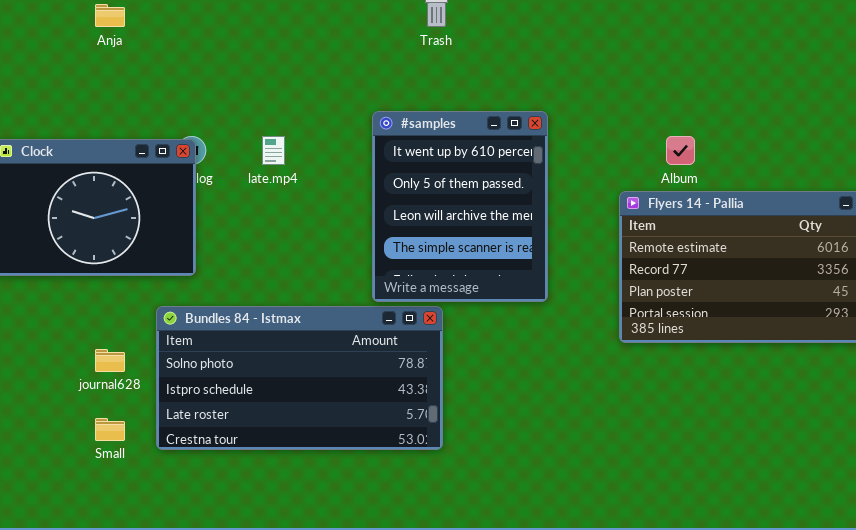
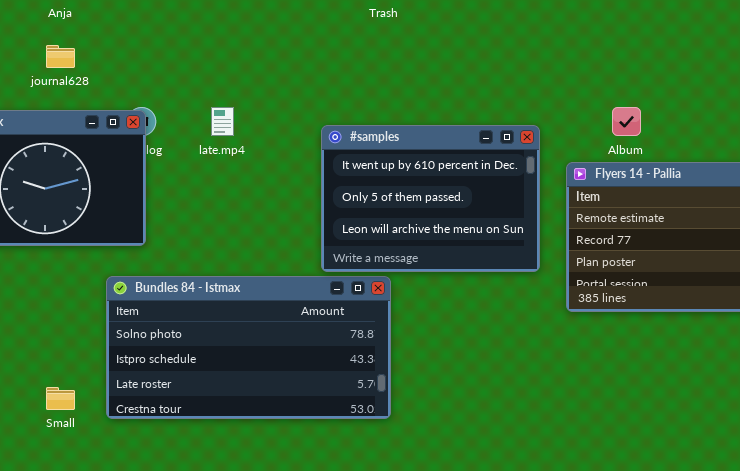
#samples: [372,111,548,302] -> [321,125,540,272], resized
journal628: [95,349,125,372] -> [46,45,75,68], moved

